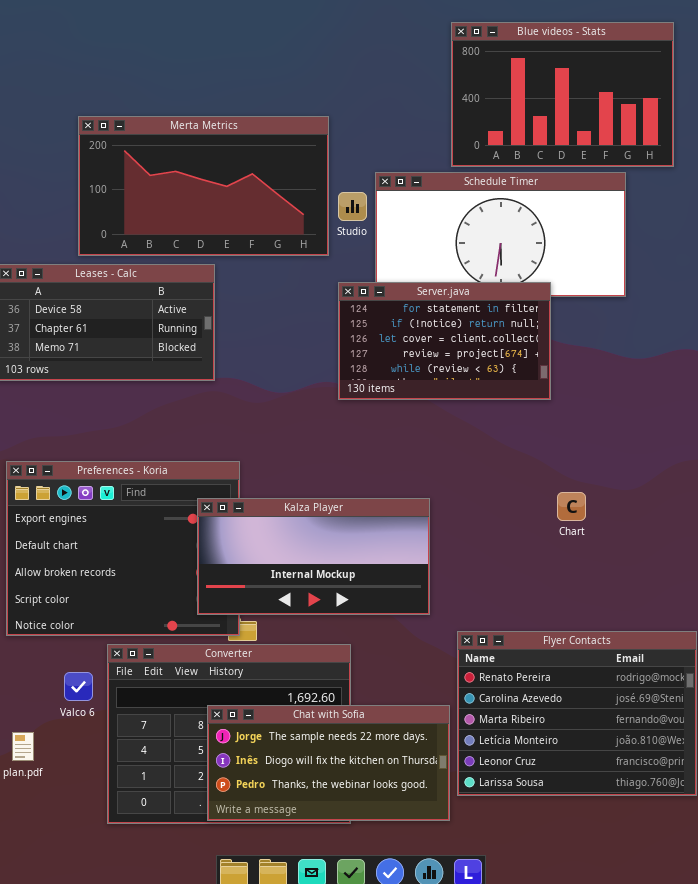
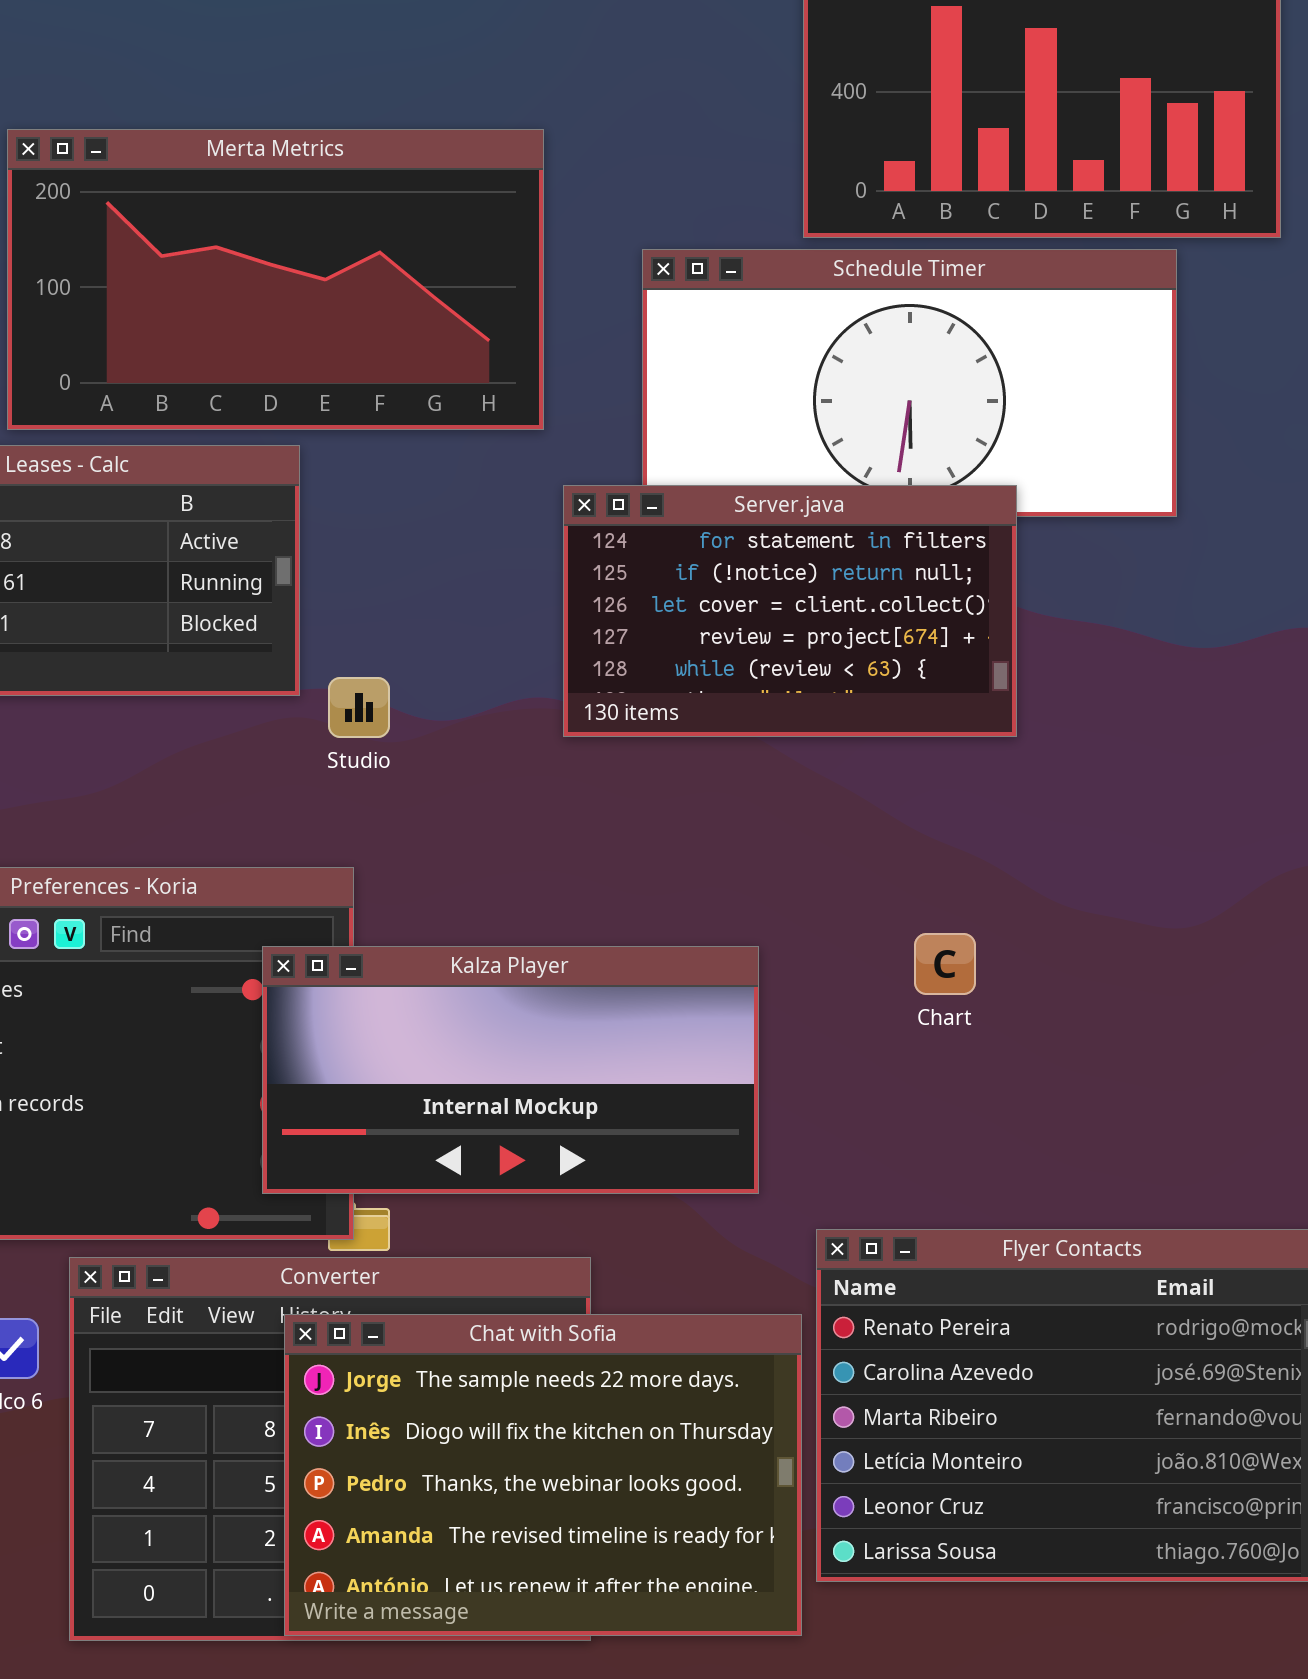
Studio: [338,192,367,221] -> [328,677,390,738], moved
Chart: [557,492,586,521] -> [914,933,976,995], moved
Chat with Sofia: [207,705,450,821] -> [284,1314,802,1636], resized

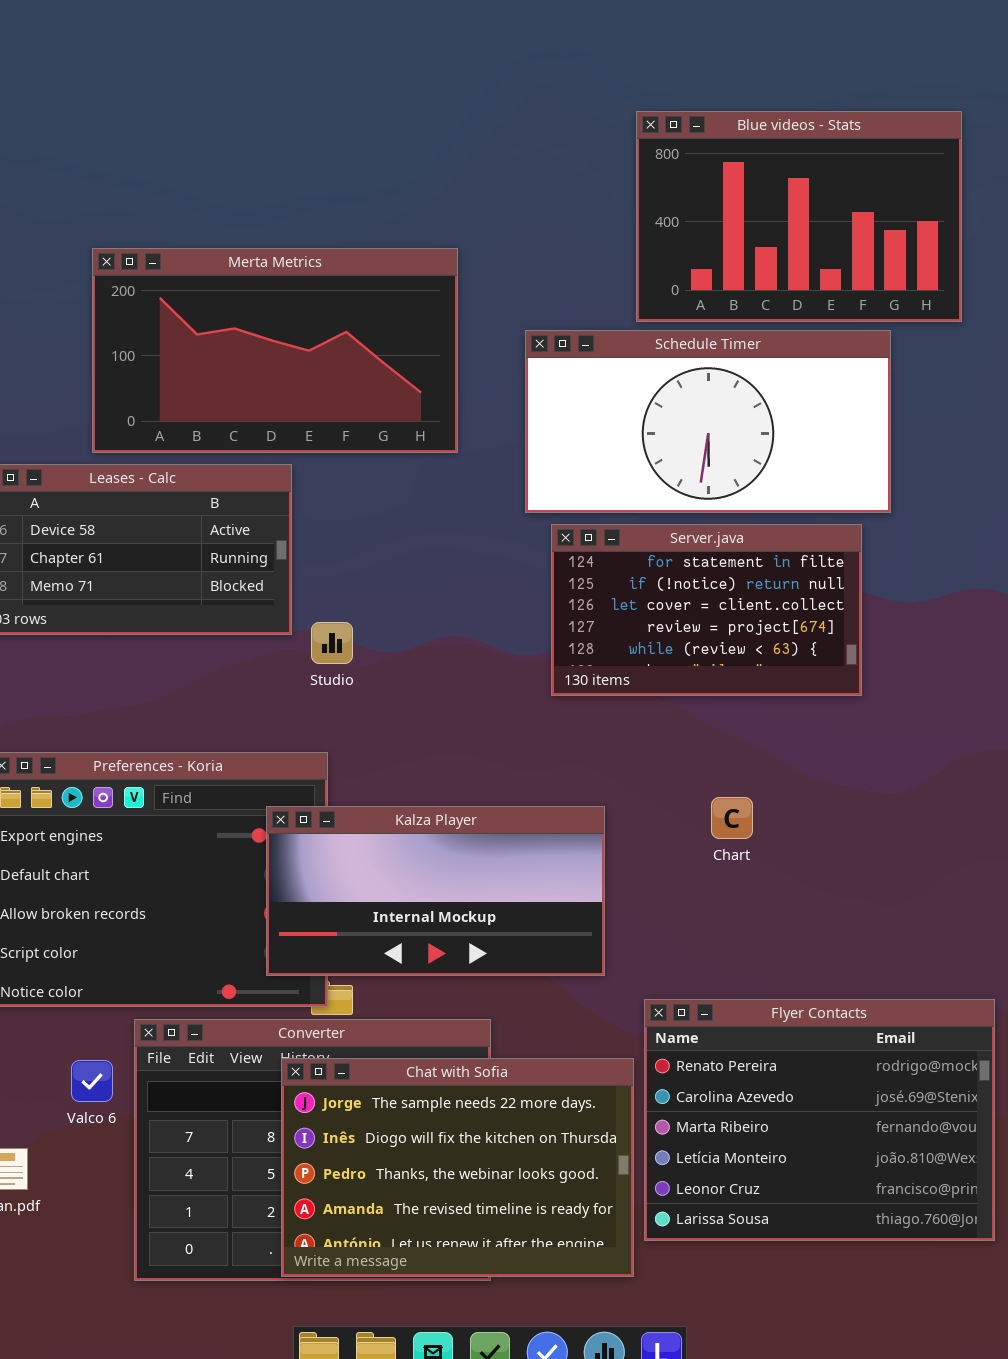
Server.java: [563,485,1017,737] -> [551,524,862,696], moved

